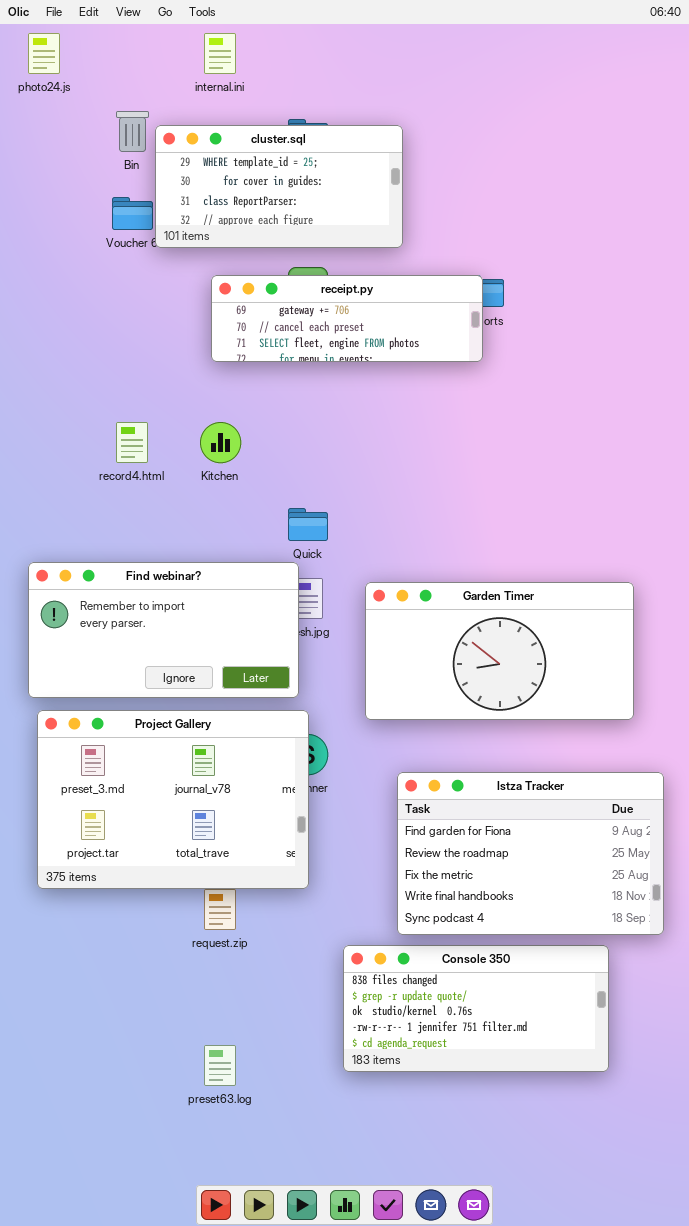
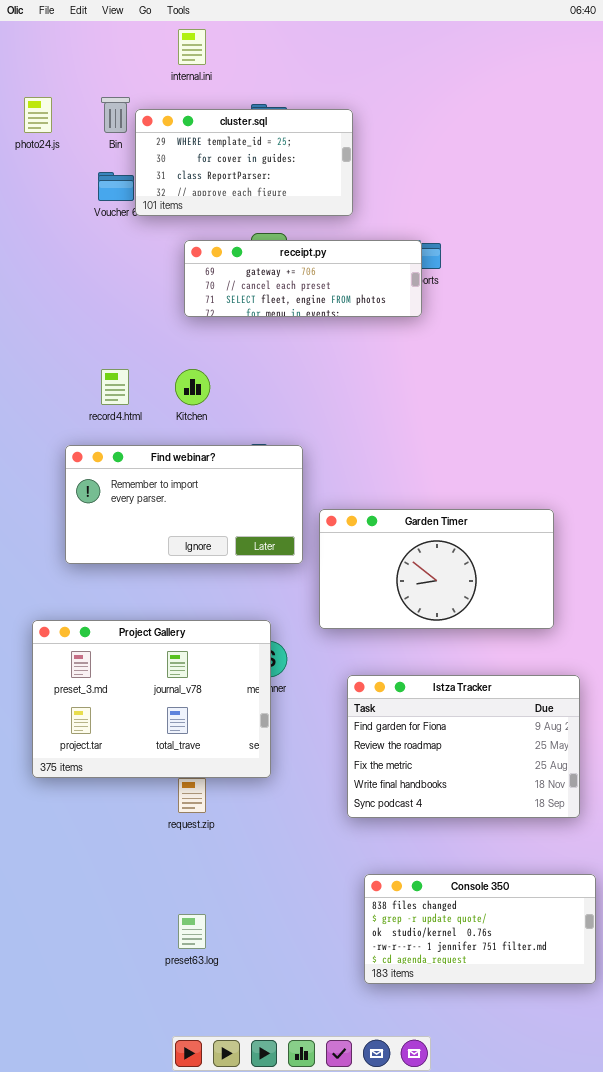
photo24.js: [28,33,60,74] -> [24,97,52,133], moved
Find webinar?: [28,562,299,698] -> [65,445,303,564], moved
Console 350: [343,945,609,1072] -> [364,874,596,984], moved

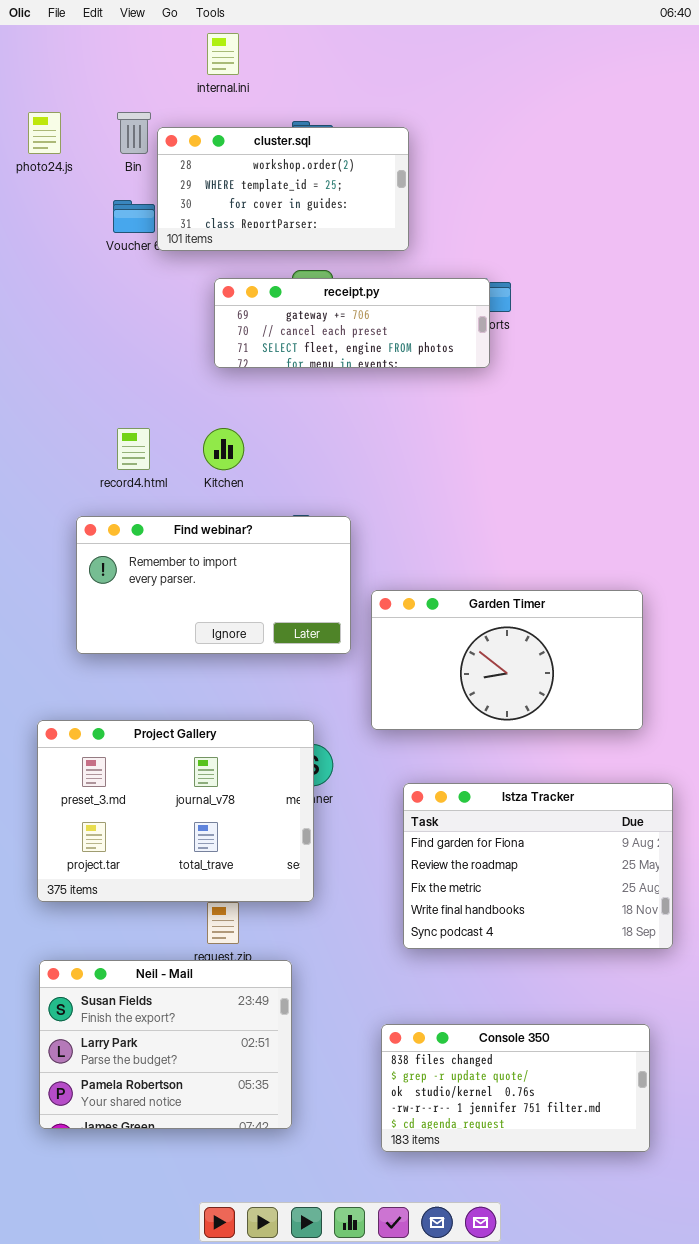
cluster.sql: [135,109,353,216] -> [157,127,409,251], scrolled up 1 row
Neil - Mail: none -> [39,960,292,1129], opened
Console 350: [364,874,596,984] -> [381,1024,650,1152], moved

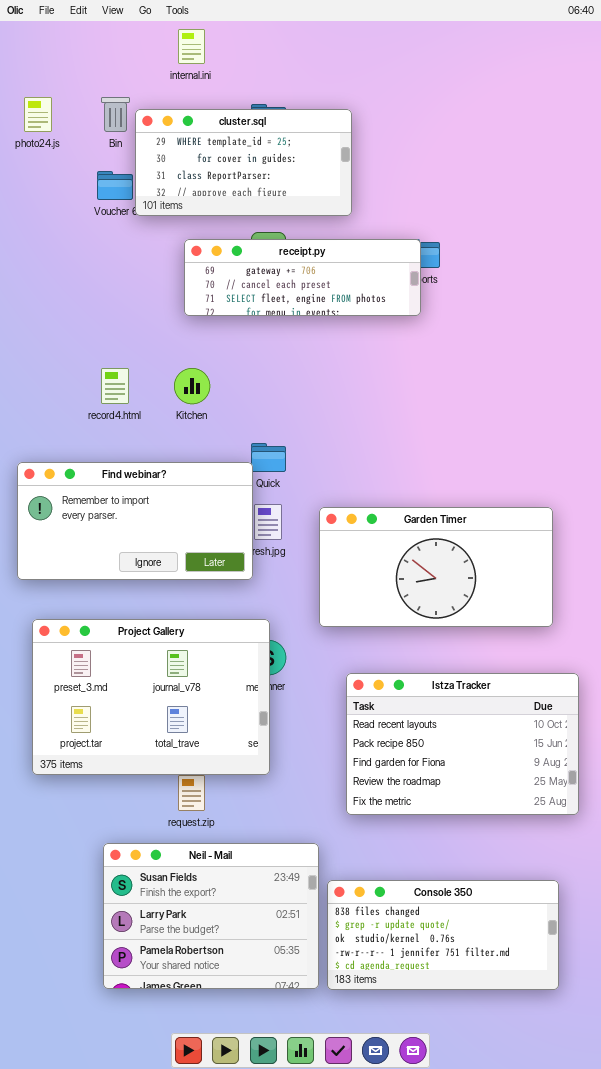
cluster.sql: [157,127,409,251] -> [135,109,352,216], scrolled down 1 row
Find webinar?: [76,516,351,654] -> [17,462,253,580], moved
Istza Tracker: [403,783,673,949] -> [346,673,579,815], scrolled up 2 rows
Neil - Mail: [39,960,292,1129] -> [103,843,319,989], moved

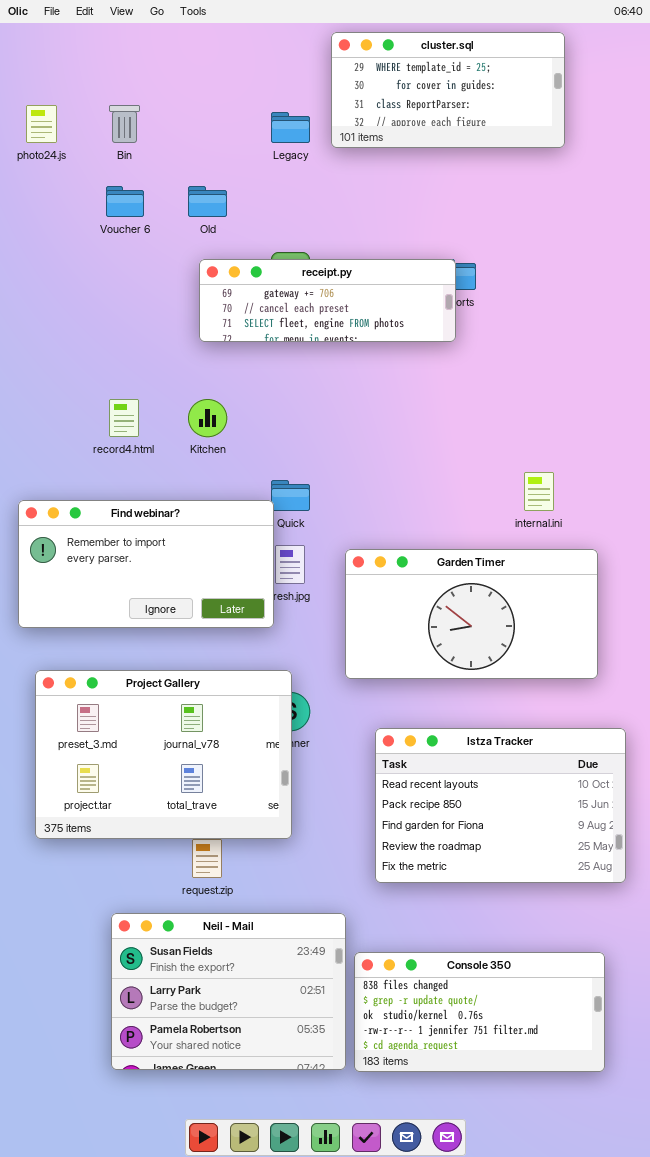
internal.ini: [178,29,205,64] -> [524,472,554,511], moved
cluster.sql: [135,109,352,216] -> [331,32,565,148], moved

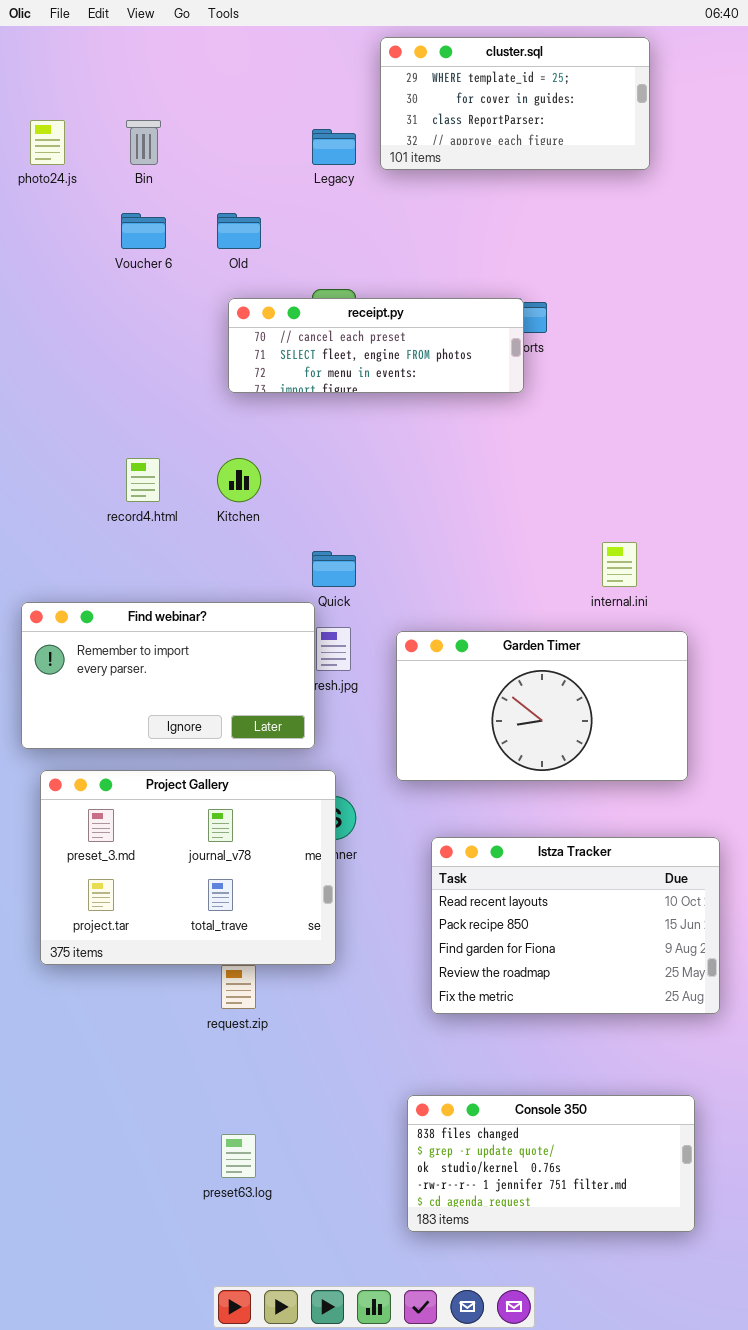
receipt.py: [199,259,456,342] -> [228,298,524,393], scrolled down 1 row
Find webinar?: [18,500,274,628] -> [21,602,315,749], moved
Neil - Mail: [111,913,346,1070] -> none, closed

